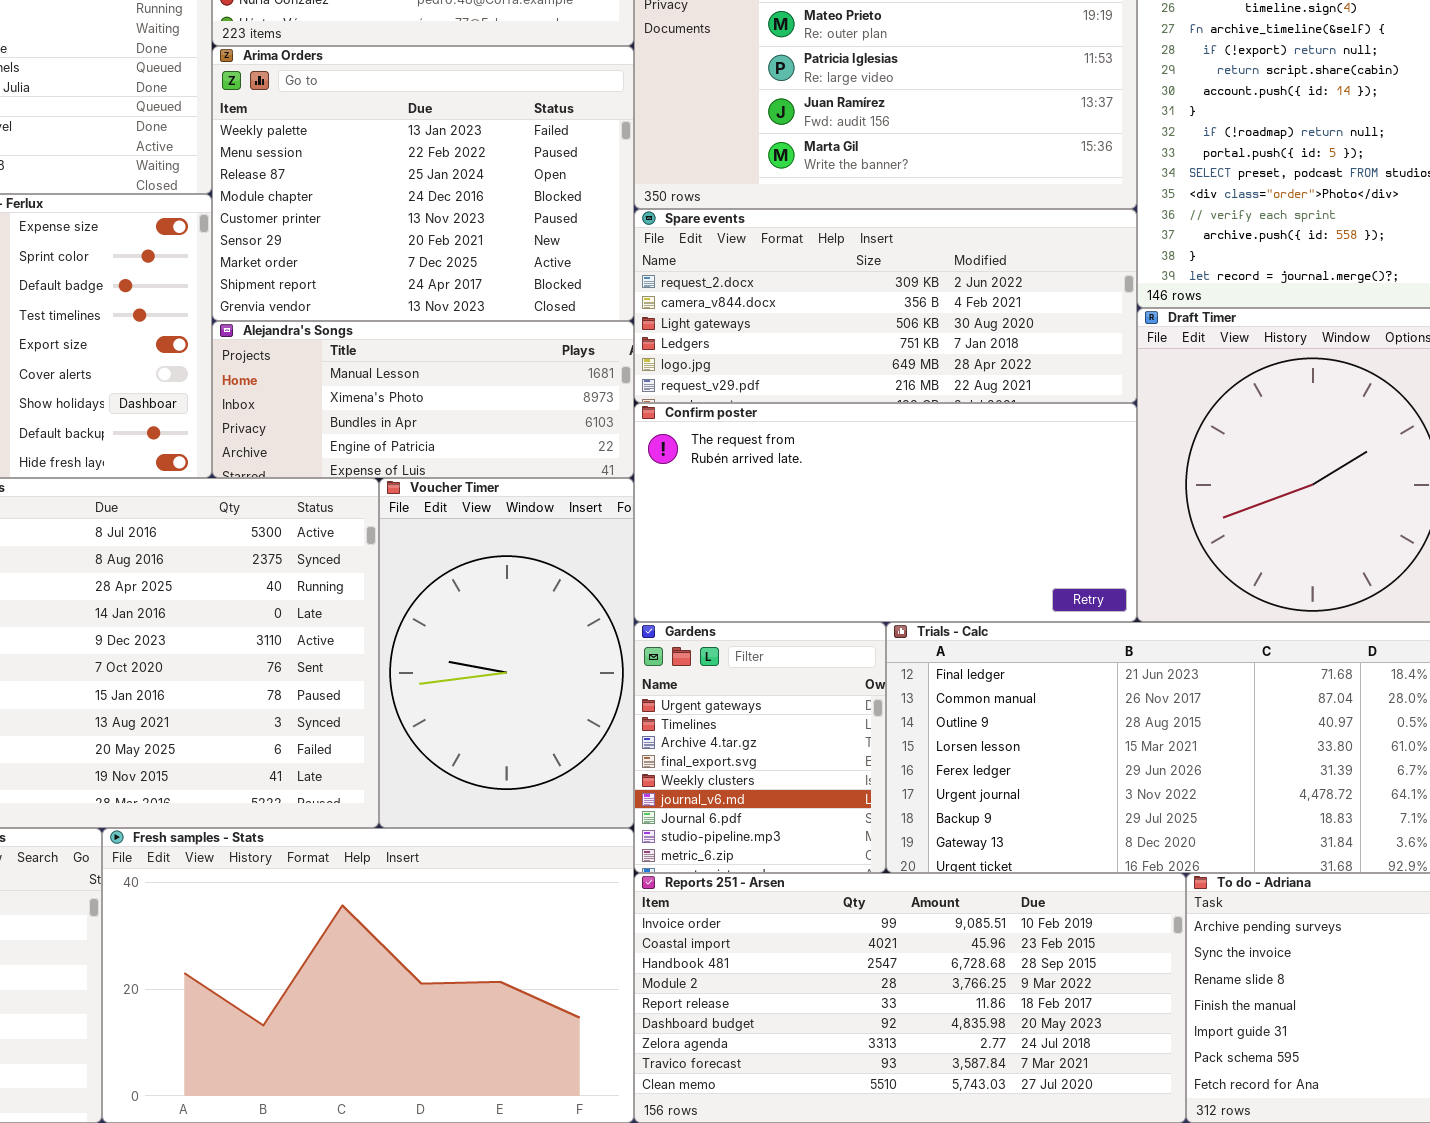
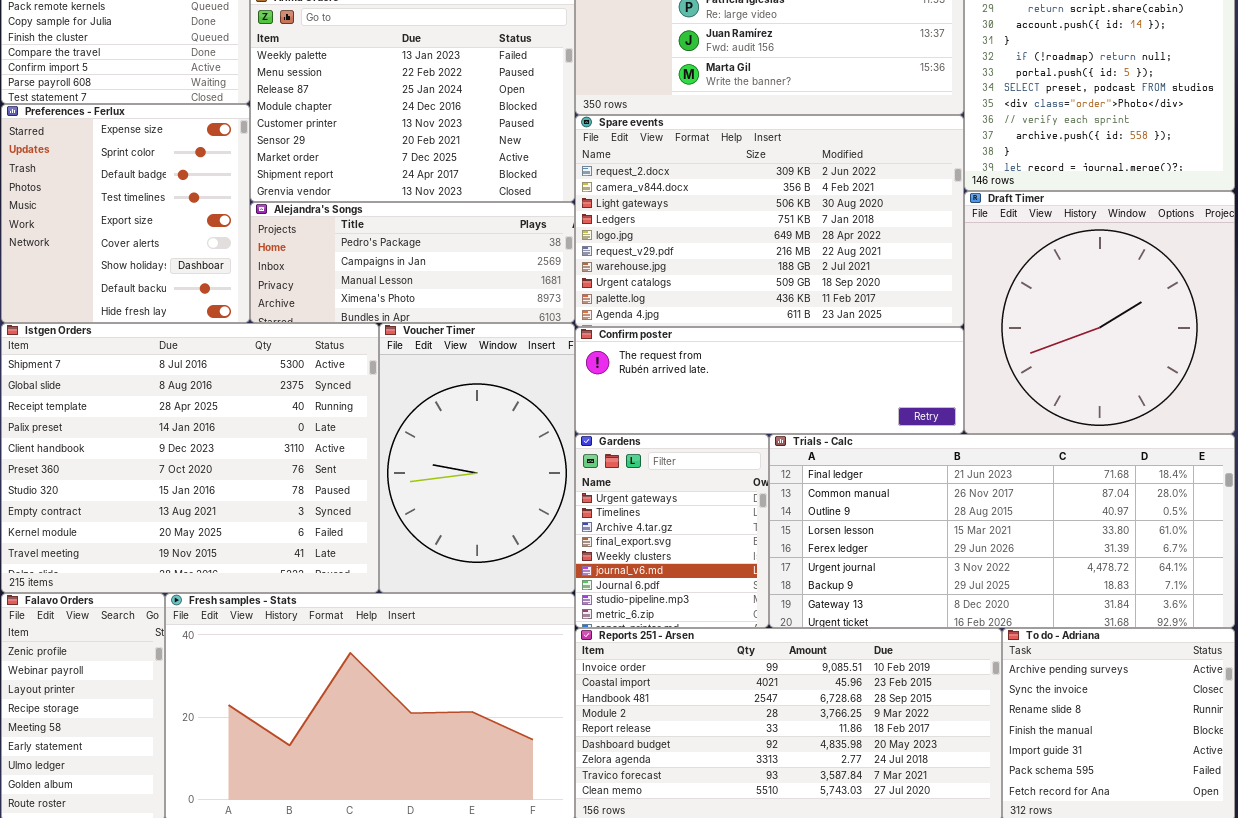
Spare events: [634,209,1137,403] -> [575,115,964,327], resized
Alejandra's Songs: [212,321,634,478] -> [250,202,575,323], scrolled up 2 rows
Confirm poster: [634,403,1137,622] -> [575,327,964,434], resized

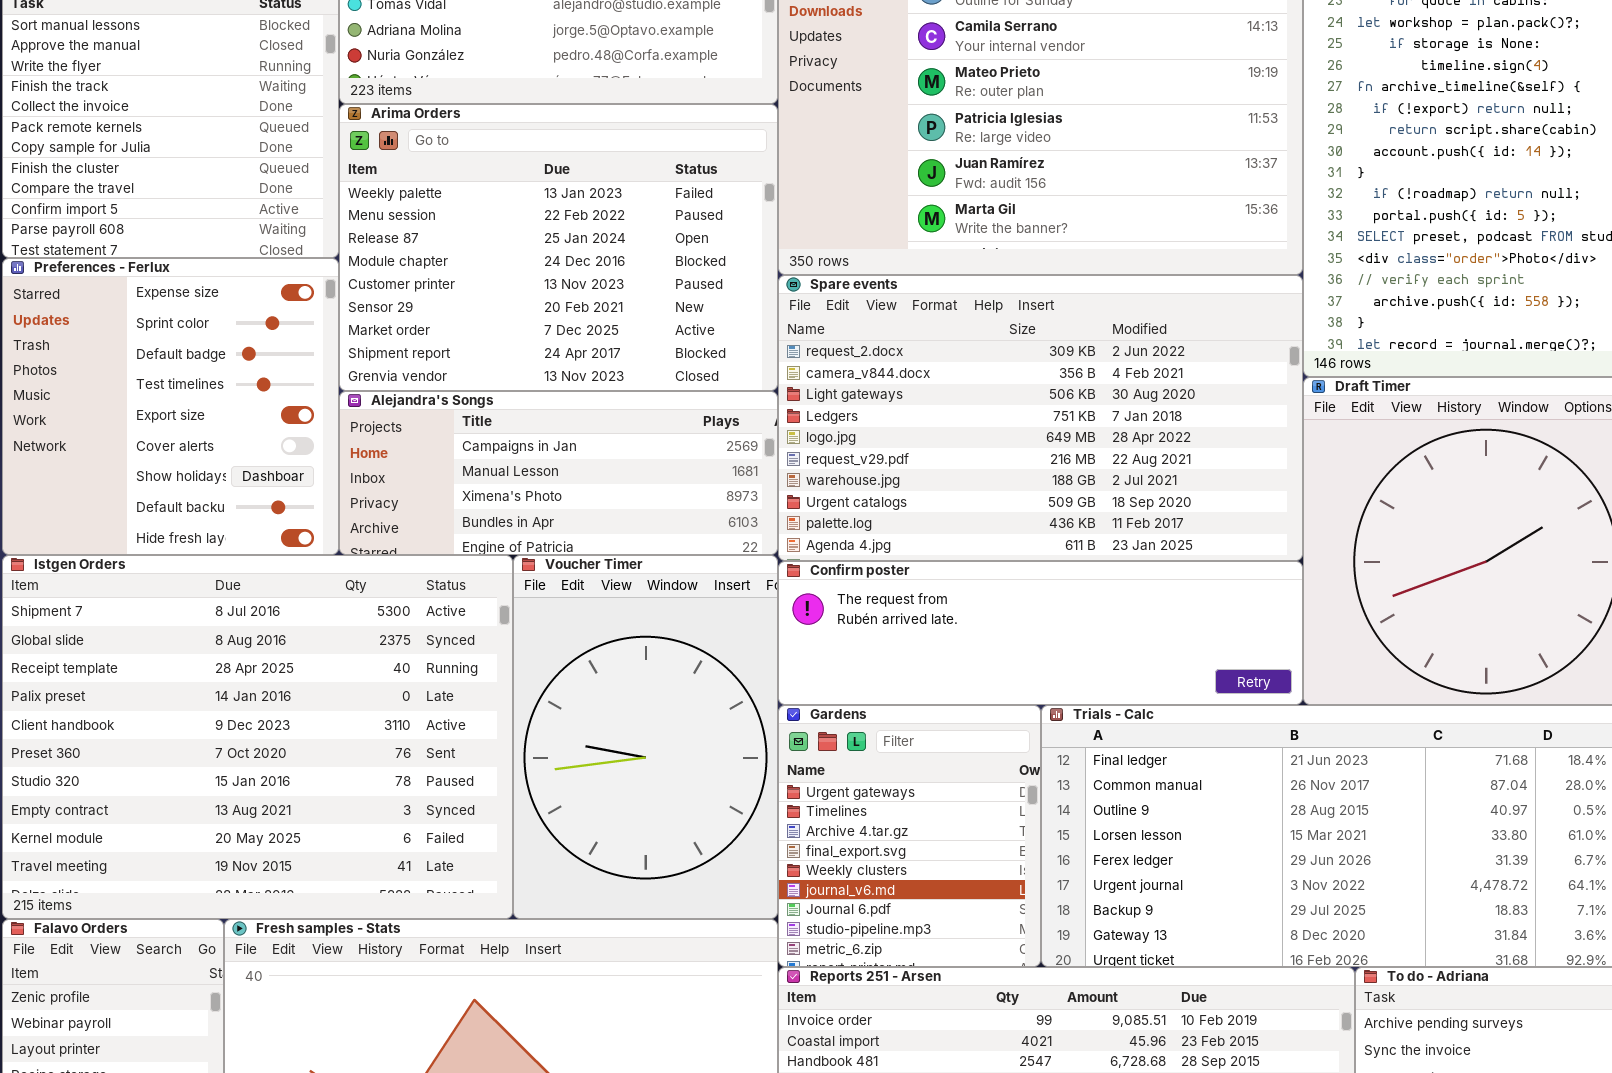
Alejandra's Songs: [250,202,575,323] -> [339,391,778,555], scrolled down 1 row

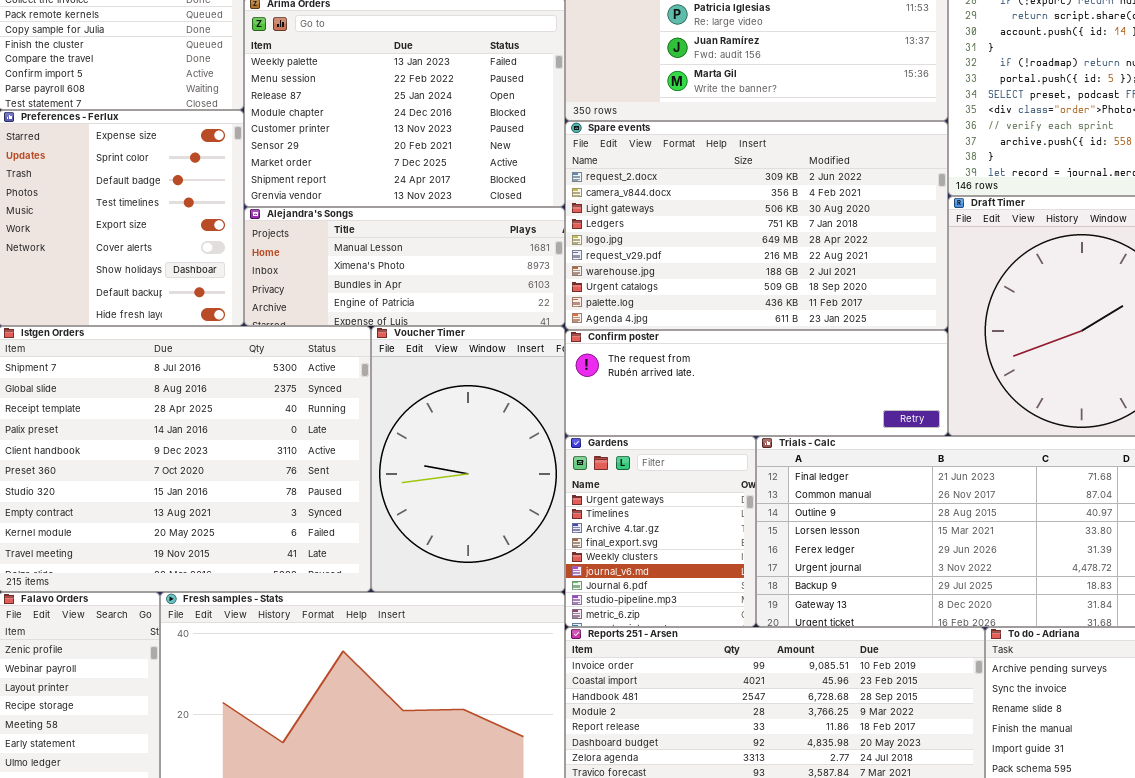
Alejandra's Songs: [339,391,778,555] -> [244,207,565,326], scrolled down 1 row

